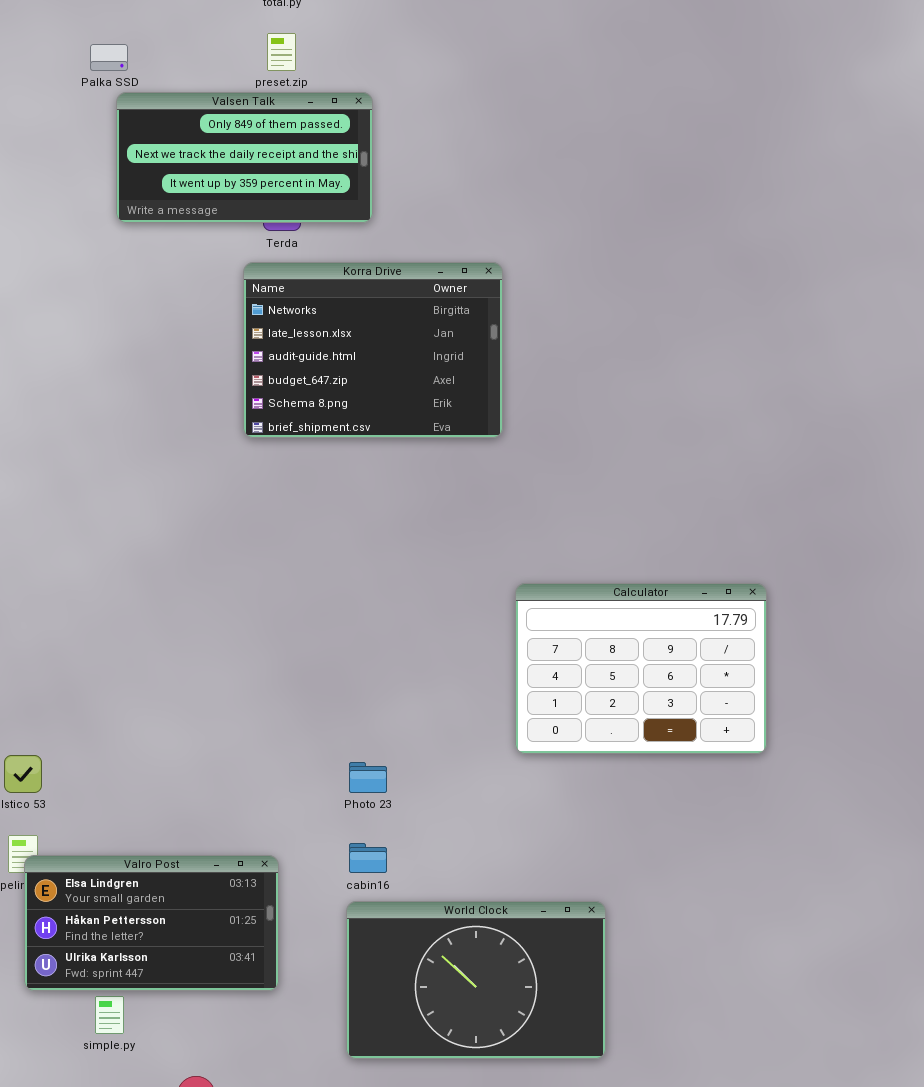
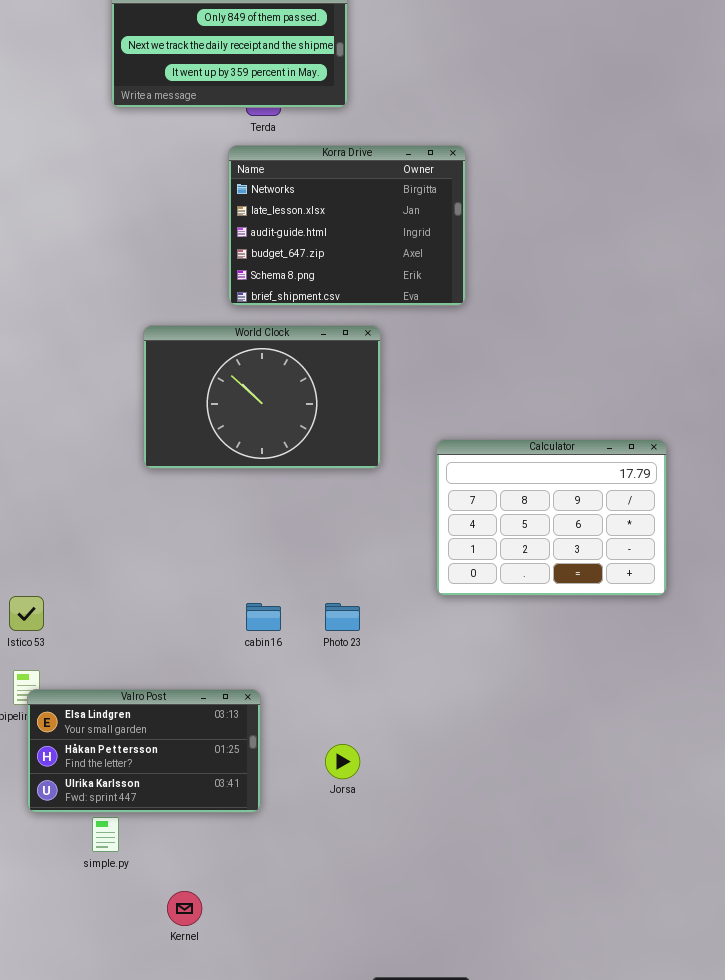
Calculator: [515,583,767,754] -> [436,439,667,596], moved
cabin16: [349,843,387,873] -> [246,603,281,631], moved
World Clock: [346,901,606,1059] -> [143,325,381,469], moved

